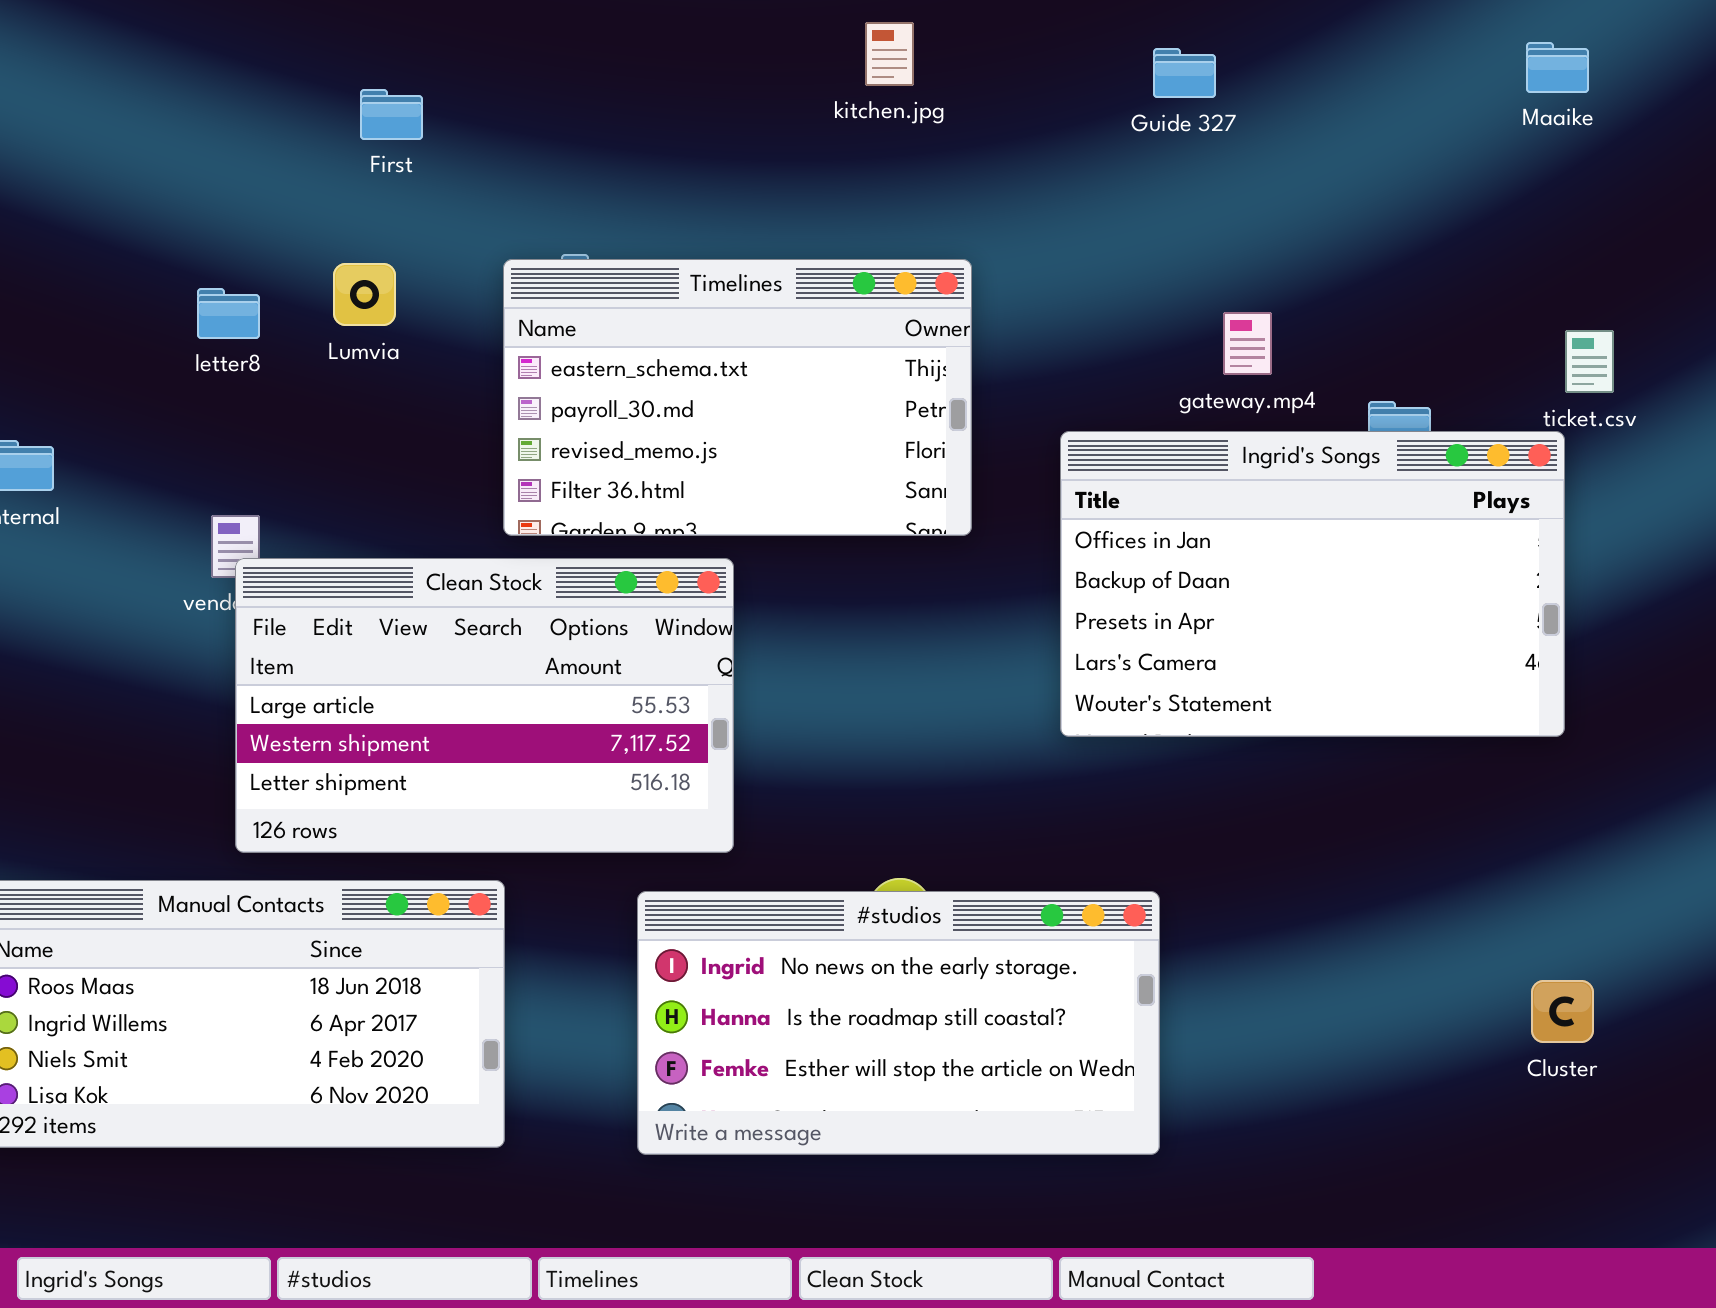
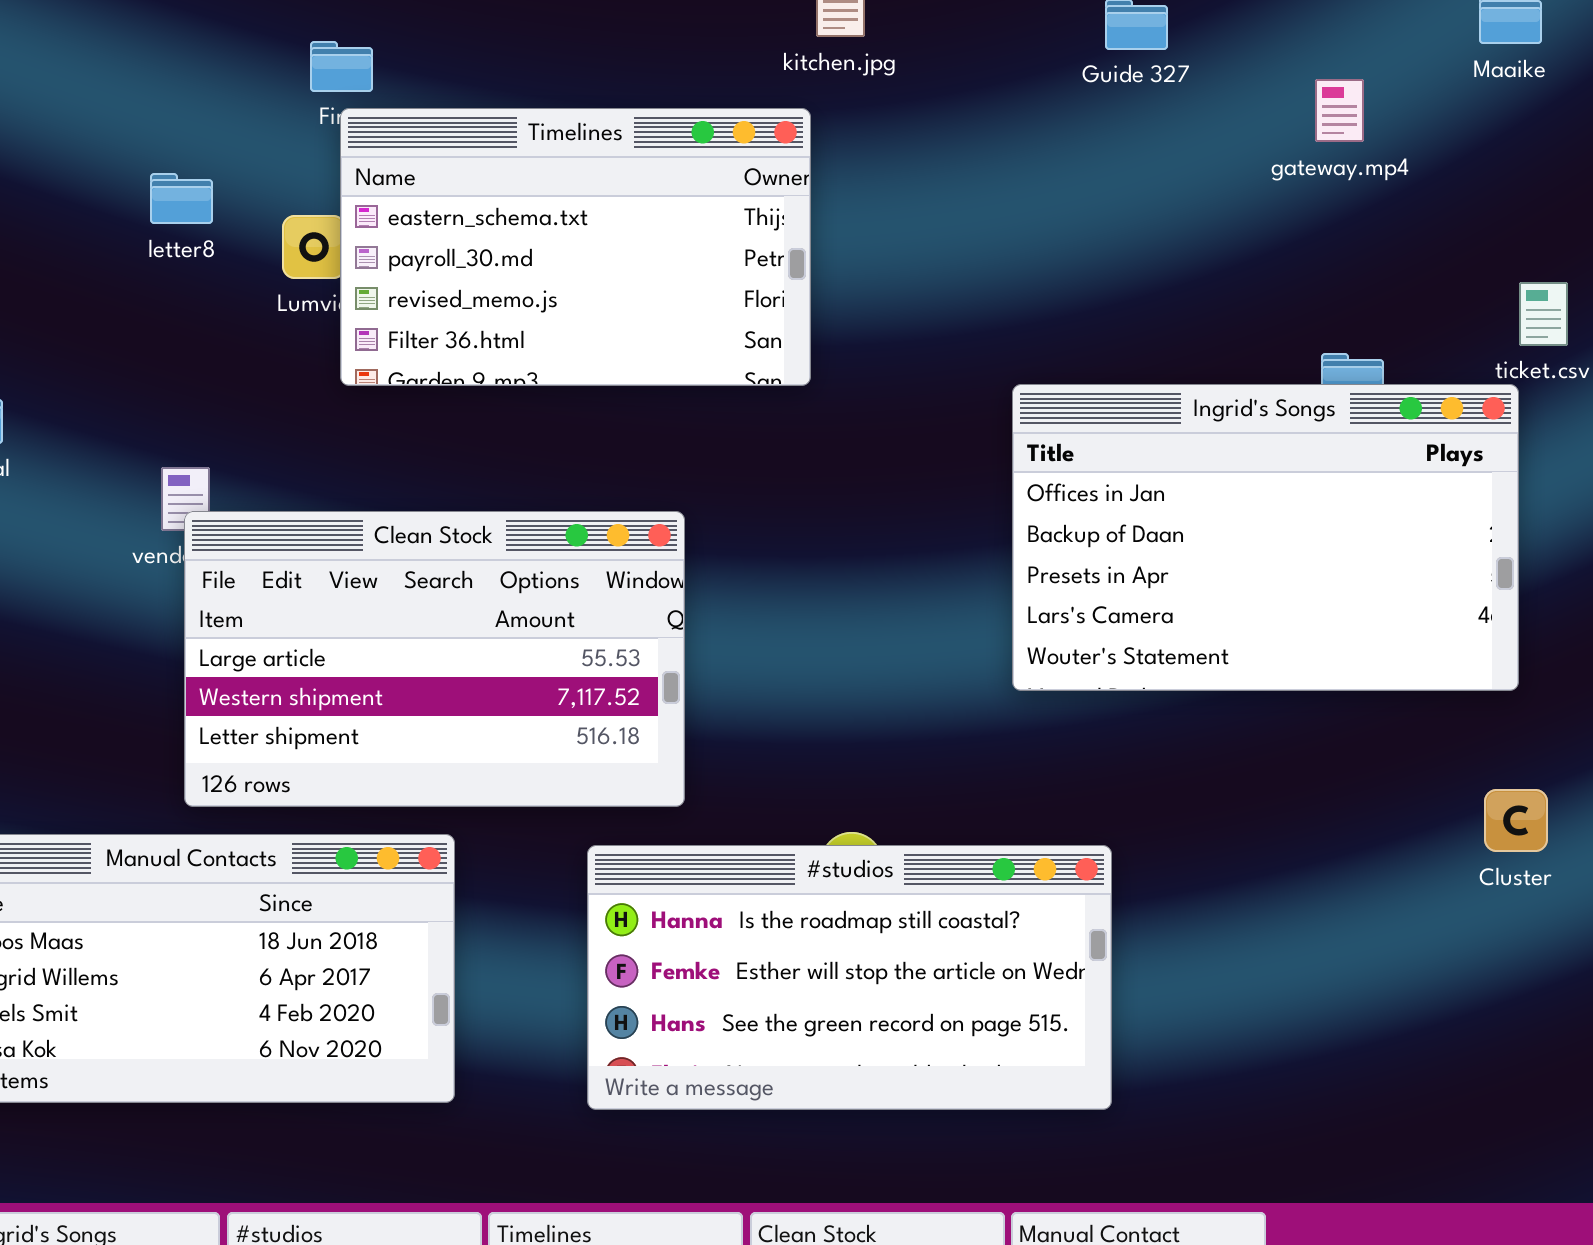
Timelines: [503,259,972,536] -> [340,108,811,386], moved
letter8: [197,288,260,339] -> [150,173,213,224], moved
gateway.mp4: [1223,312,1272,375] -> [1315,79,1364,142], moved
#studios: [637,891,1160,1155] -> [587,845,1112,1110], scrolled down 1 row
Cluster: [1531,980,1594,1043] -> [1484,789,1548,852], moved

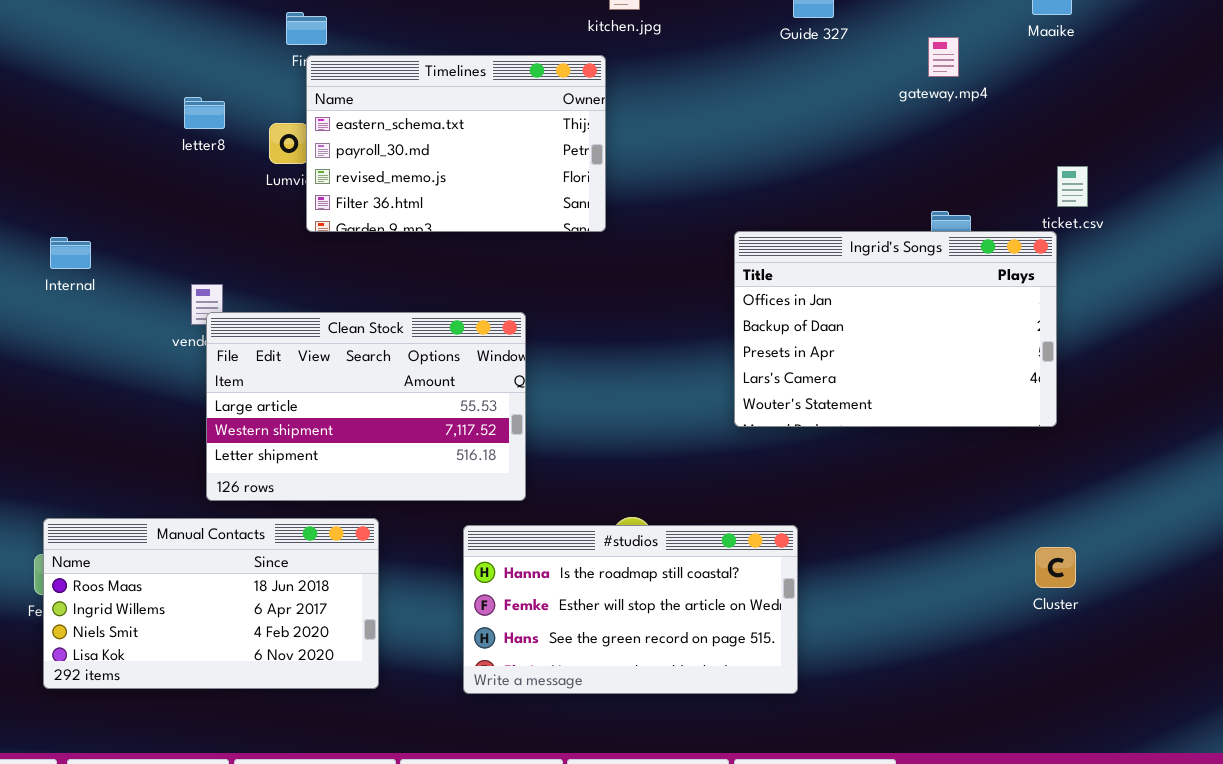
Cluster: [1484,789,1548,852] -> [1035,547,1076,588], moved

